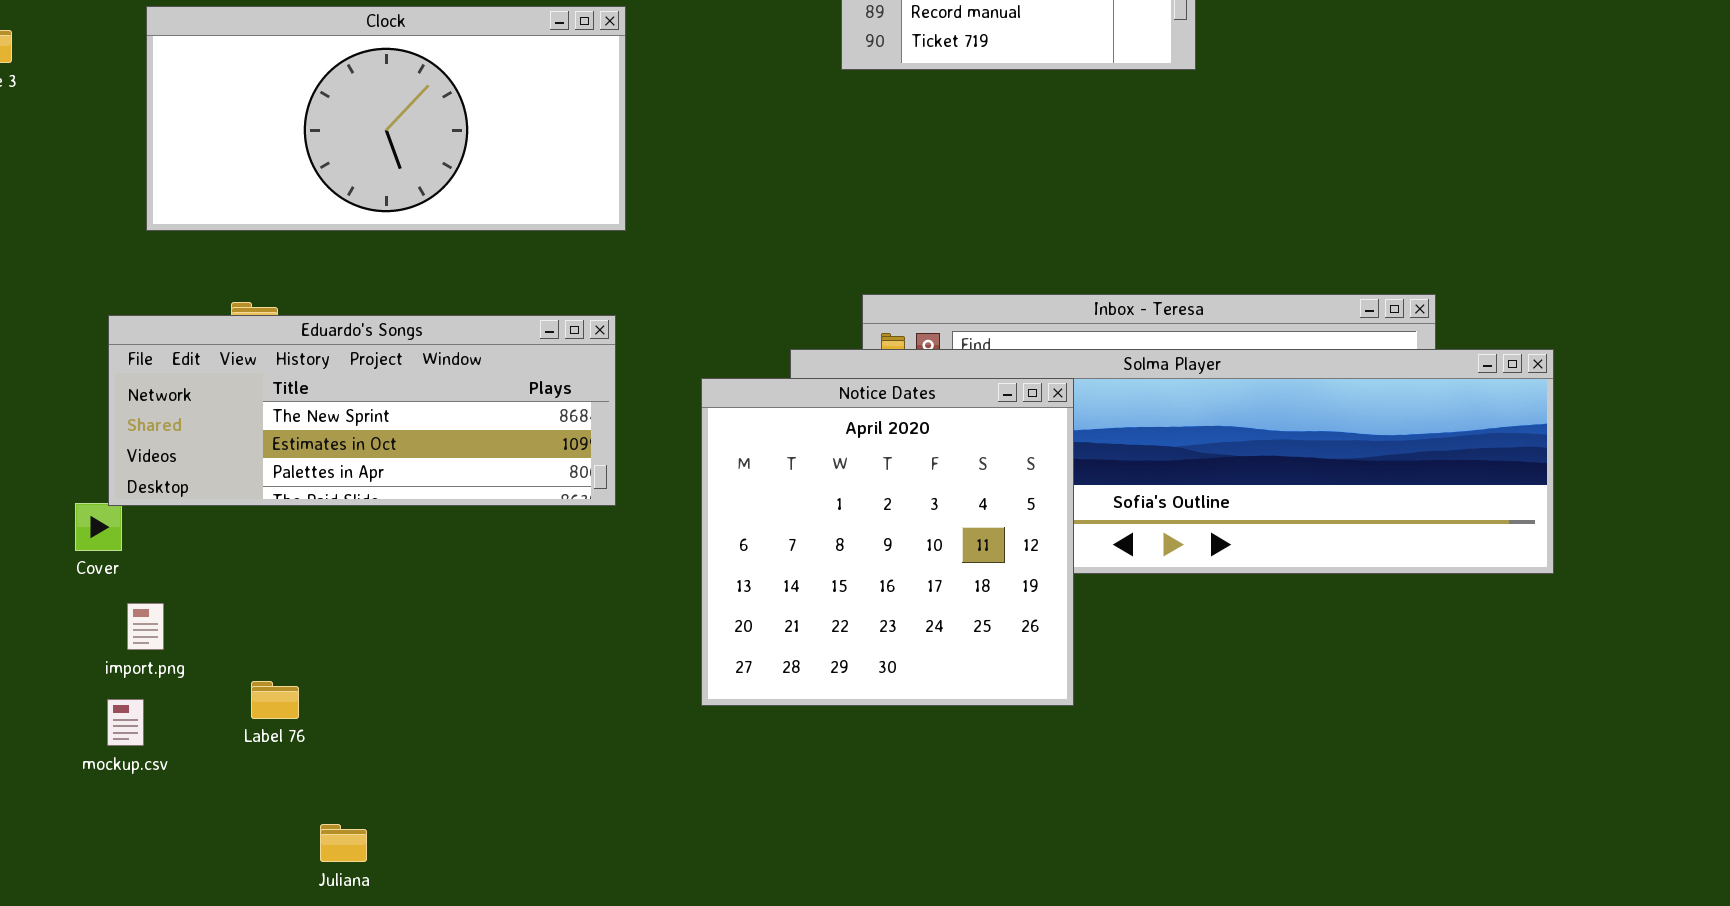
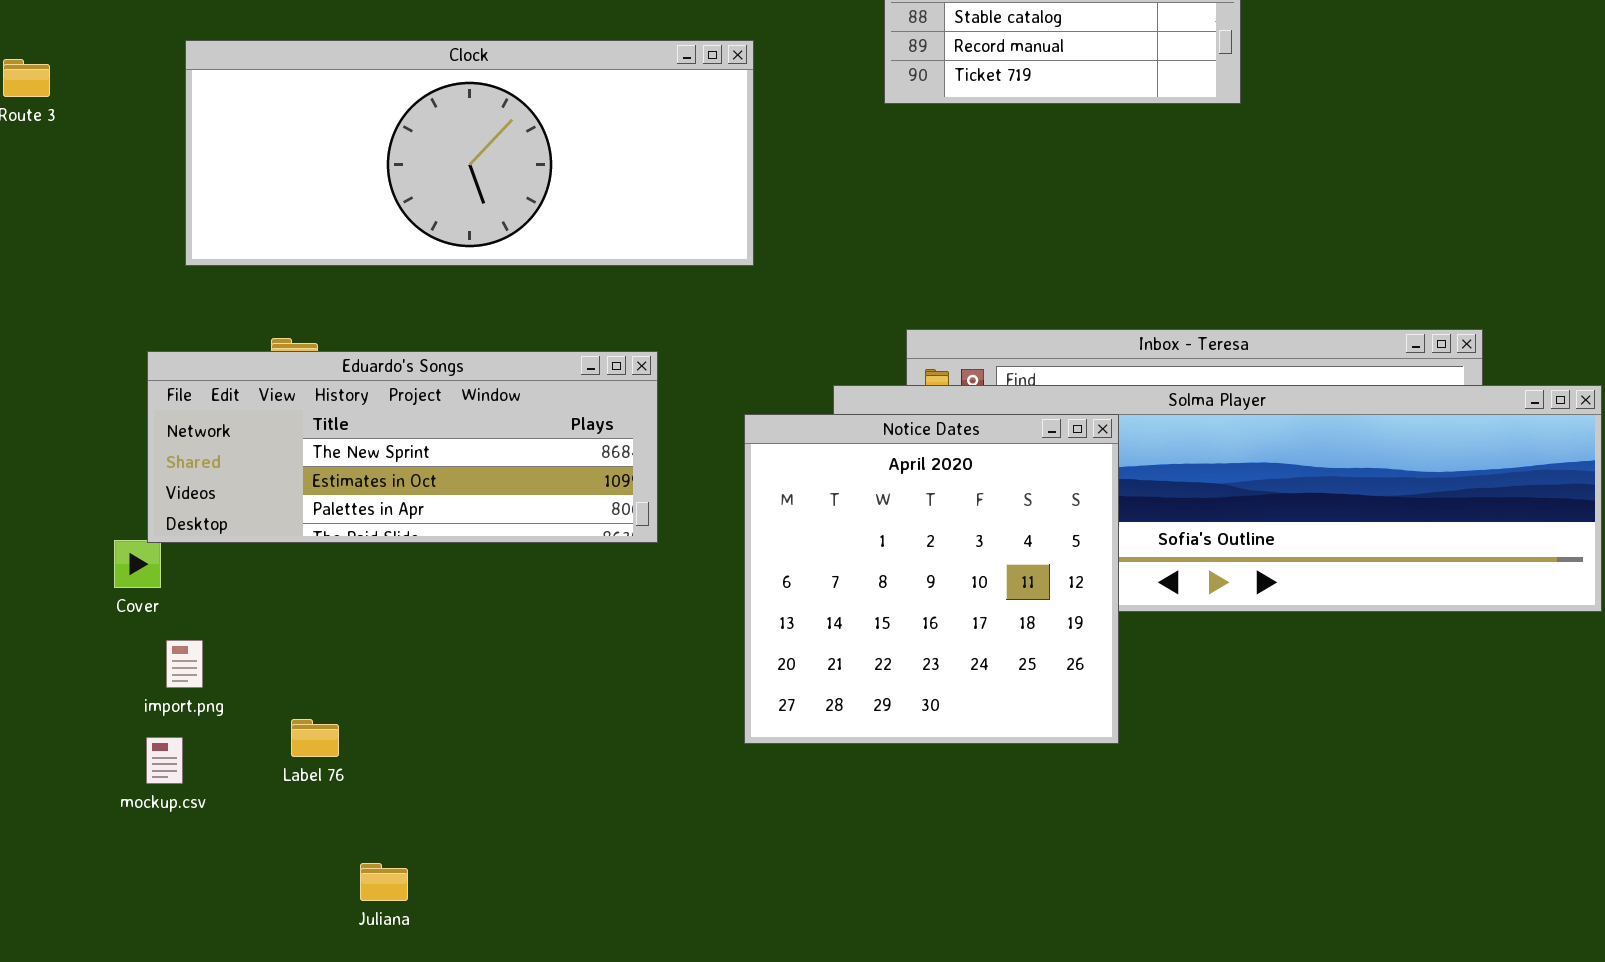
Clock: [146,6,626,231] -> [185,40,754,266], resized

